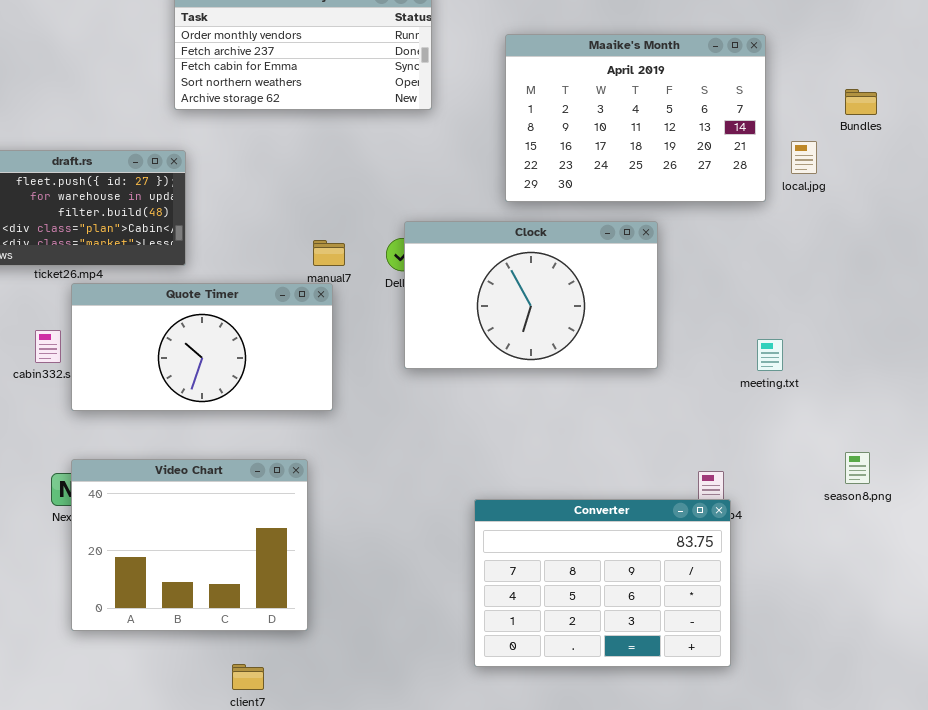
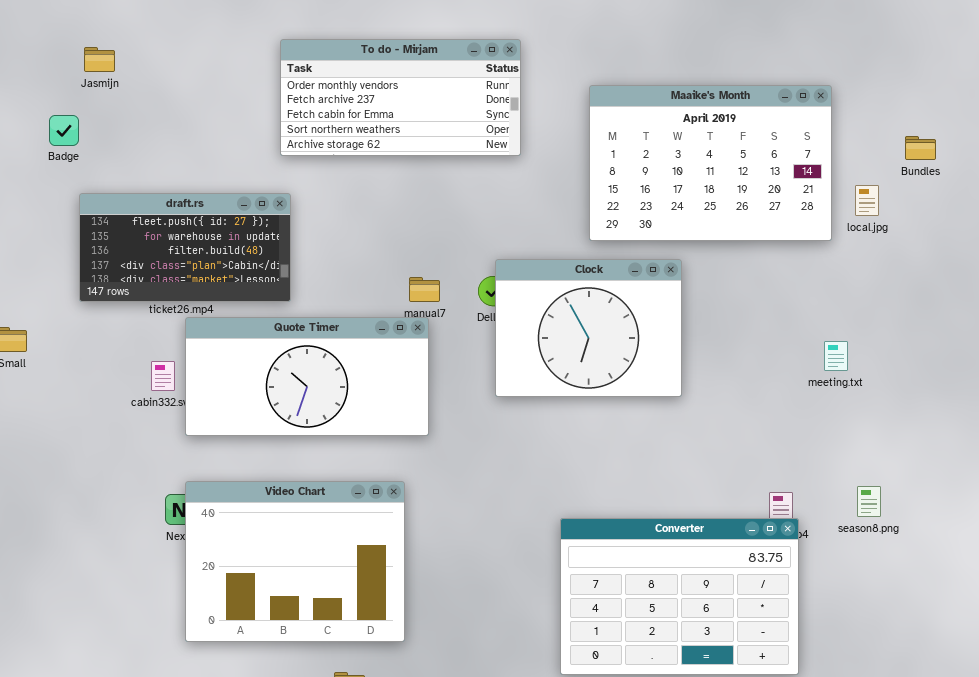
Clock: [404,221,658,369] -> [495,259,682,397], resized
meeting.txt: [757,339,783,371] -> [824,341,848,371], moved
season8.png: [845,452,870,484] -> [857,486,881,517], moved

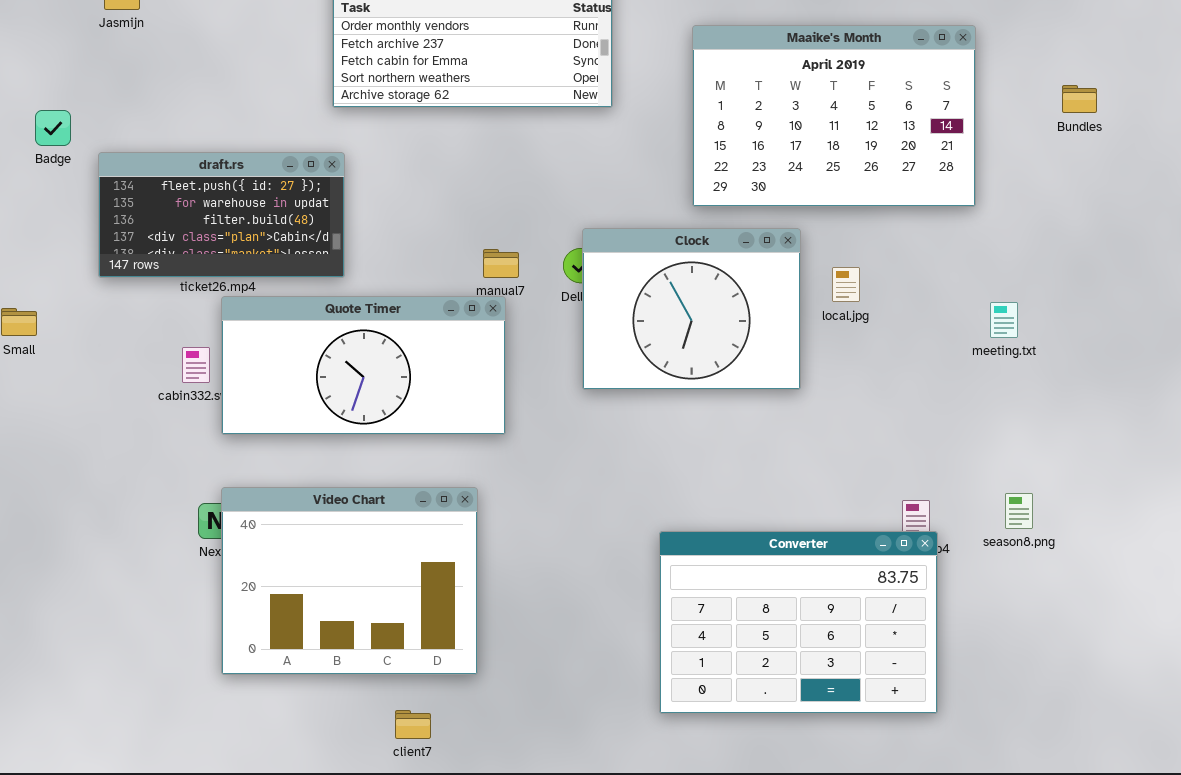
Badge: [49,115,79,146] -> [35,110,71,146], moved
local.jpg: [855,185,879,216] -> [832,267,860,302], moved
meeting.txt: [824,341,848,371] -> [990,302,1018,338], moved

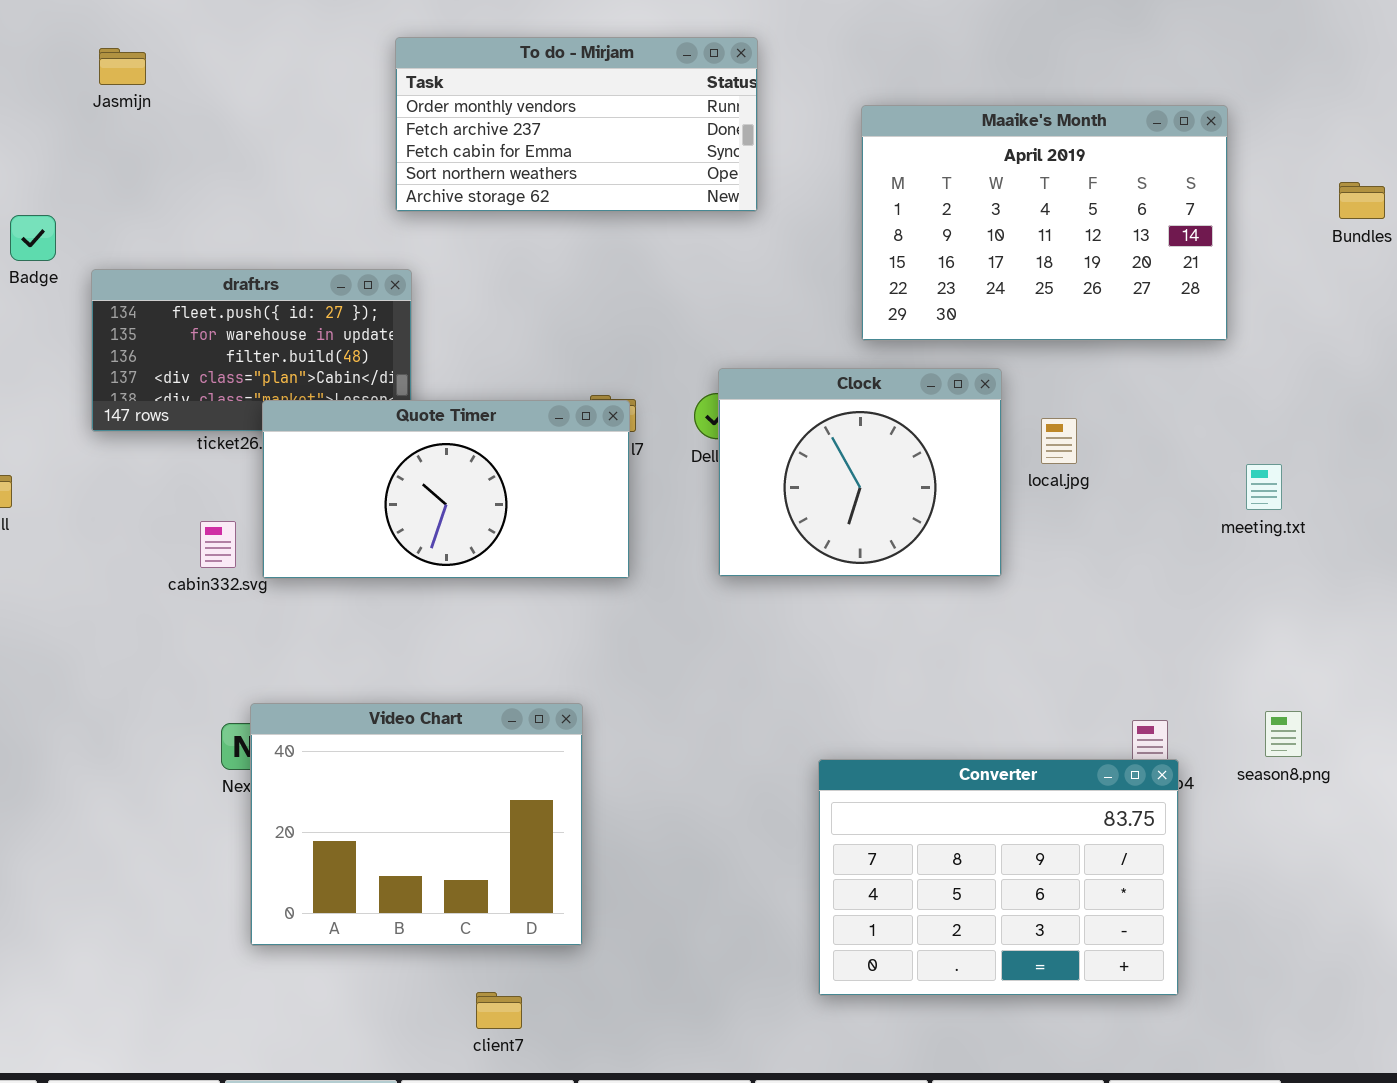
Quote Timer: [221,296,506,435] -> [262,400,630,579], moved

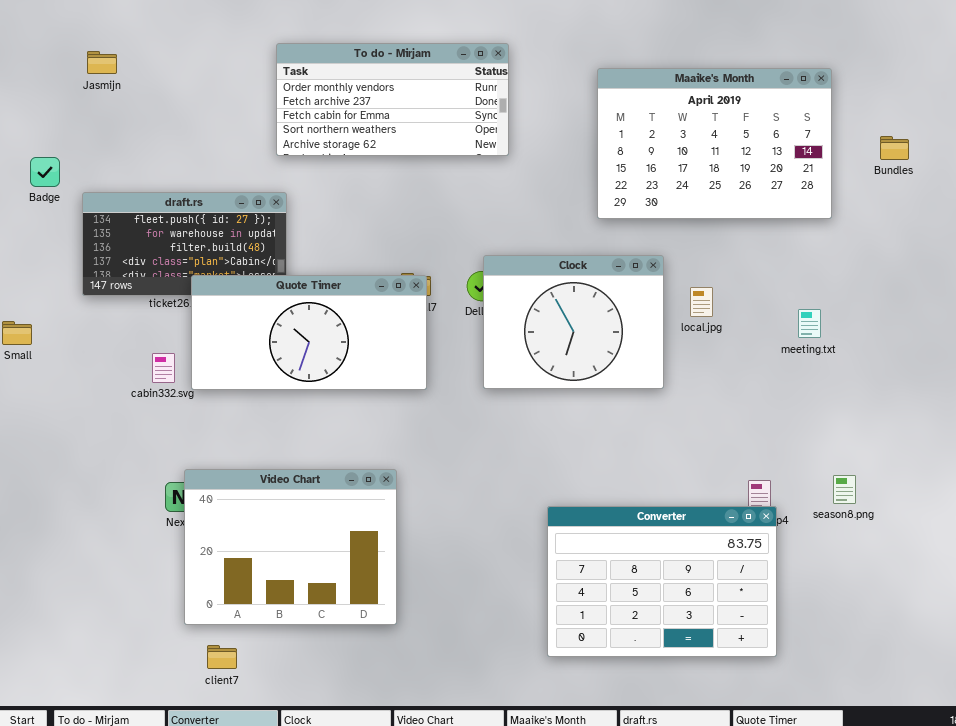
Maaike's Month: [861,105,1228,341] -> [597,68,832,219], moved
meeting.txt: [1246,464,1282,510] -> [798,309,821,338], moved
client7: [476,992,522,1029] -> [207,645,237,669], moved

